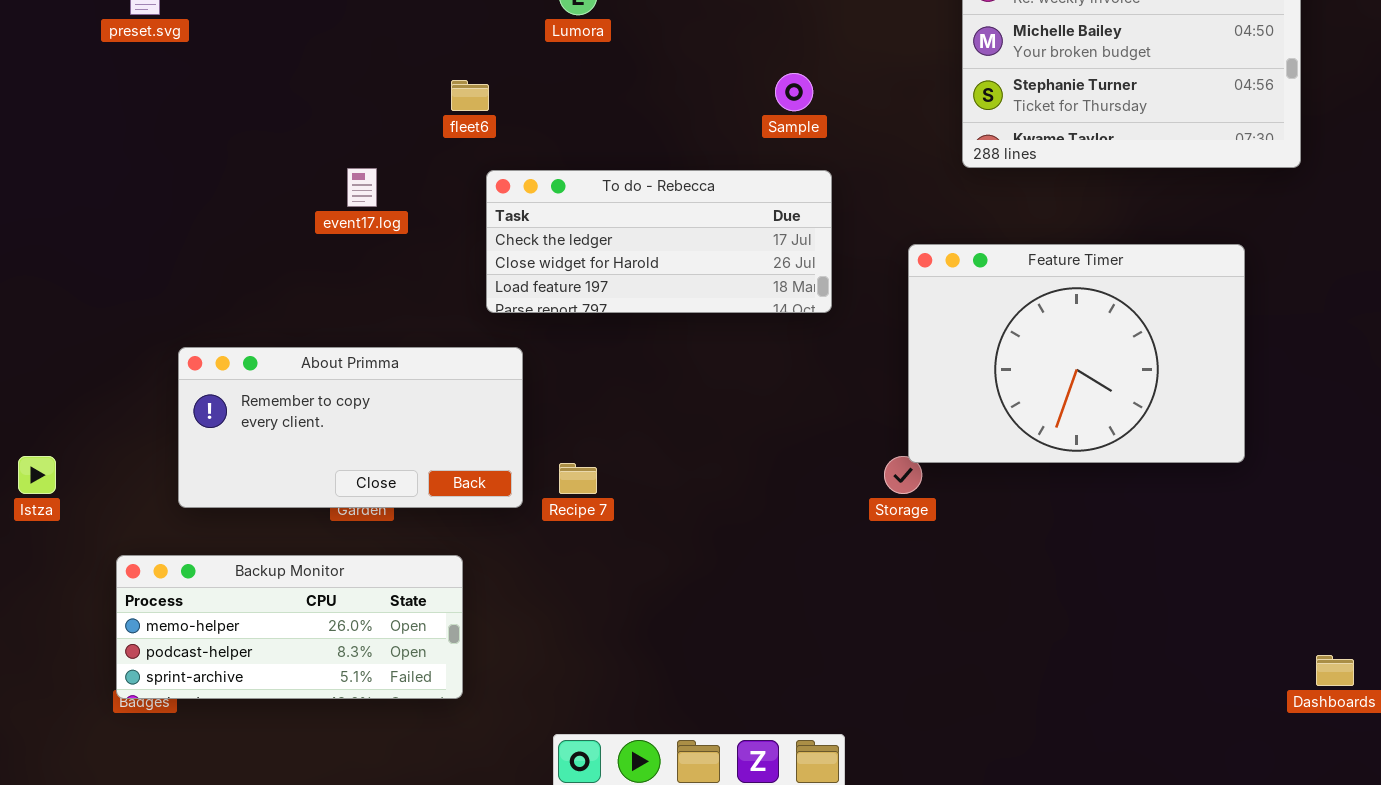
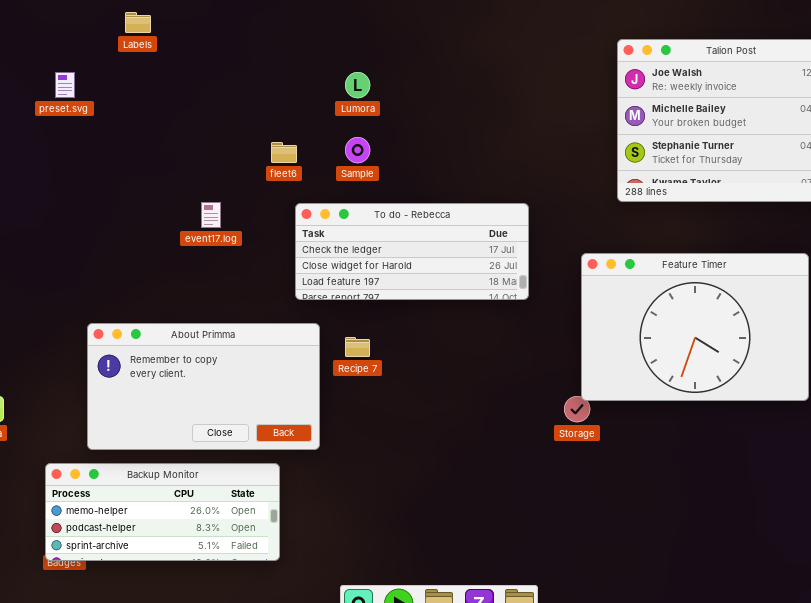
Sample: [775,73,813,111] -> [345,137,370,163], moved
About Primma: [178,347,523,508] -> [87,323,320,450], resized
Recipe 7: [559,463,597,494] -> [345,337,370,357], moved

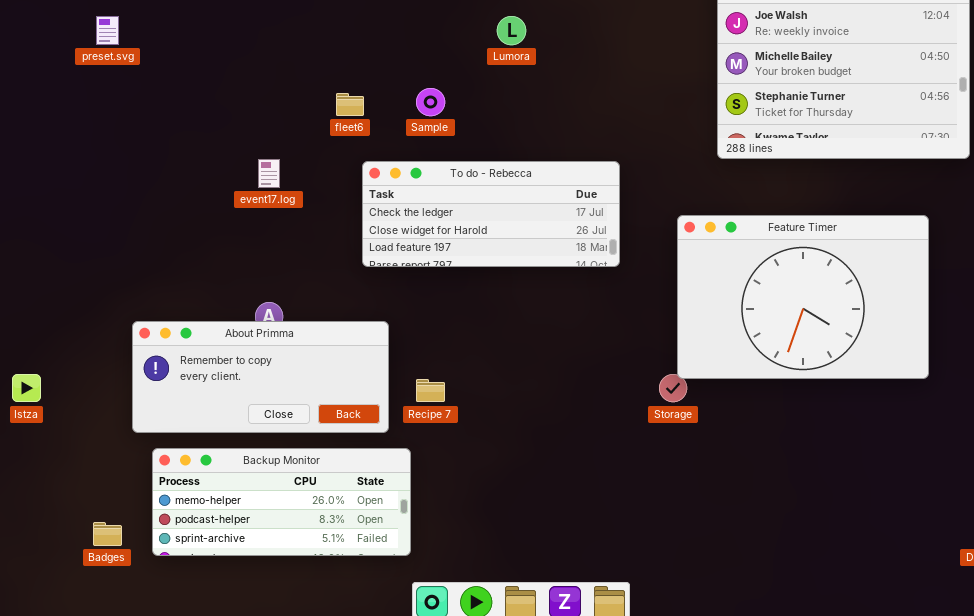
Lumora: [345,72,370,98] -> [497,16,526,45], moved
About Primma: [87,323,320,450] -> [132,321,389,433], resized
Recipe 7: [345,337,370,357] -> [416,379,445,402], moved
Backup Monitor: [45,463,280,561] -> [152,448,411,556], moved

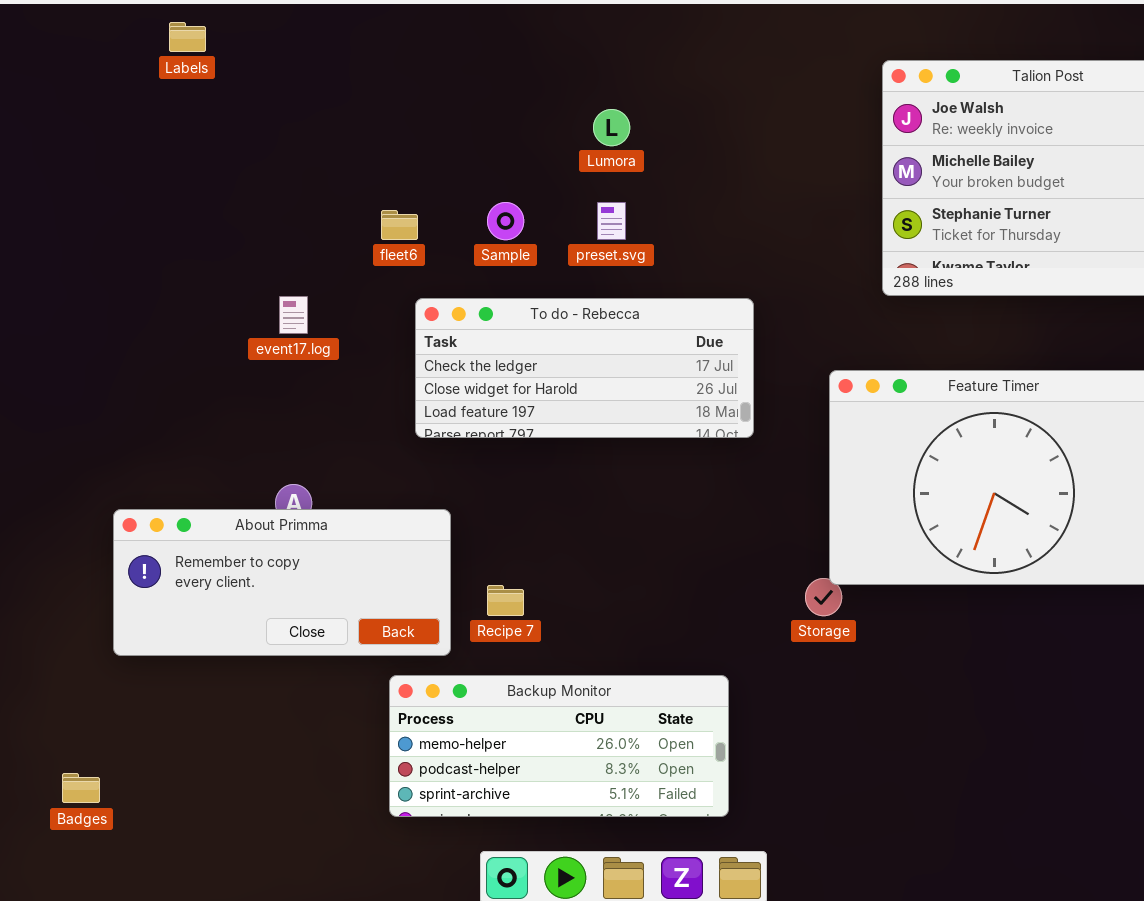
preset.svg: [96,16,119,45] -> [597,202,626,240], moved
Backup Monitor: [152,448,411,556] -> [389,675,729,817], moved

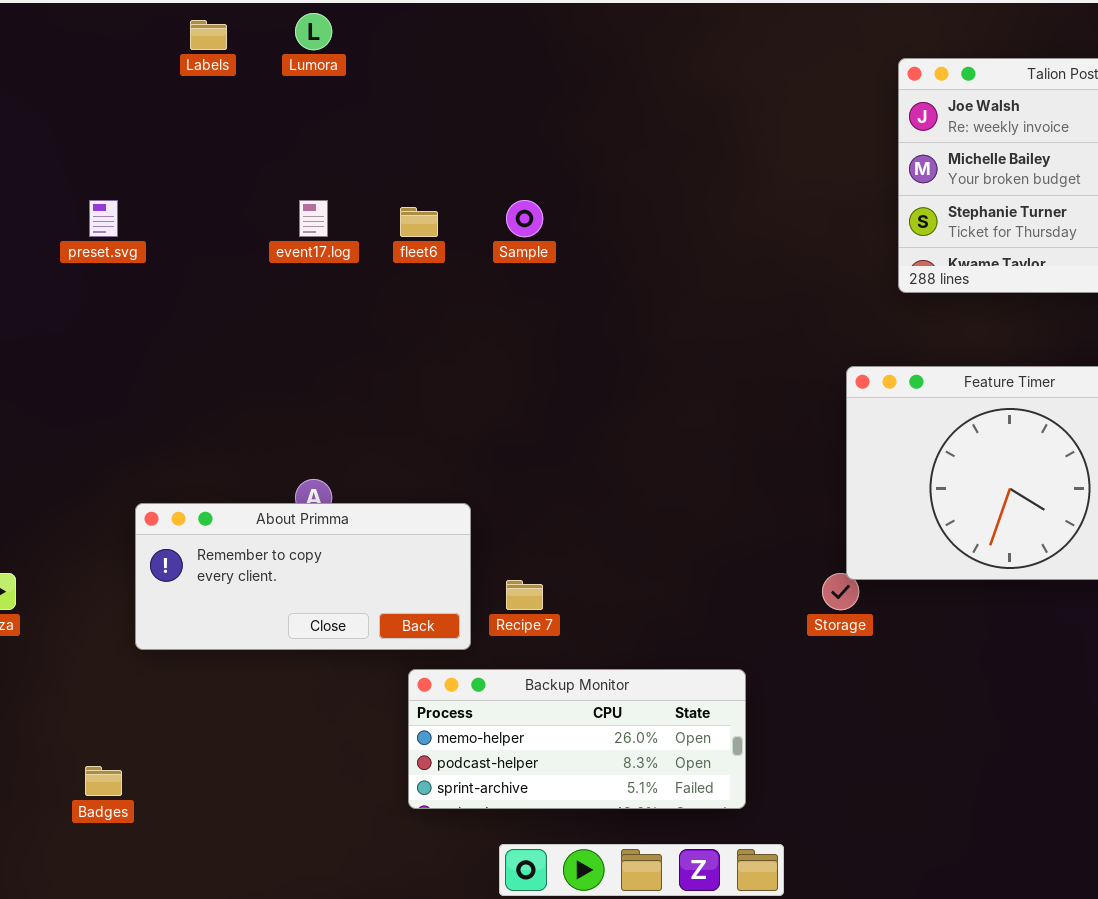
Lumora: [593,109,630,146] -> [295,13,332,50], moved
preset.svg: [597,202,626,240] -> [89,200,118,237], moved
event17.log: [279,296,308,334] -> [299,200,328,237], moved
To do - Rebecca: [415,298,754,438] -> none, closed

